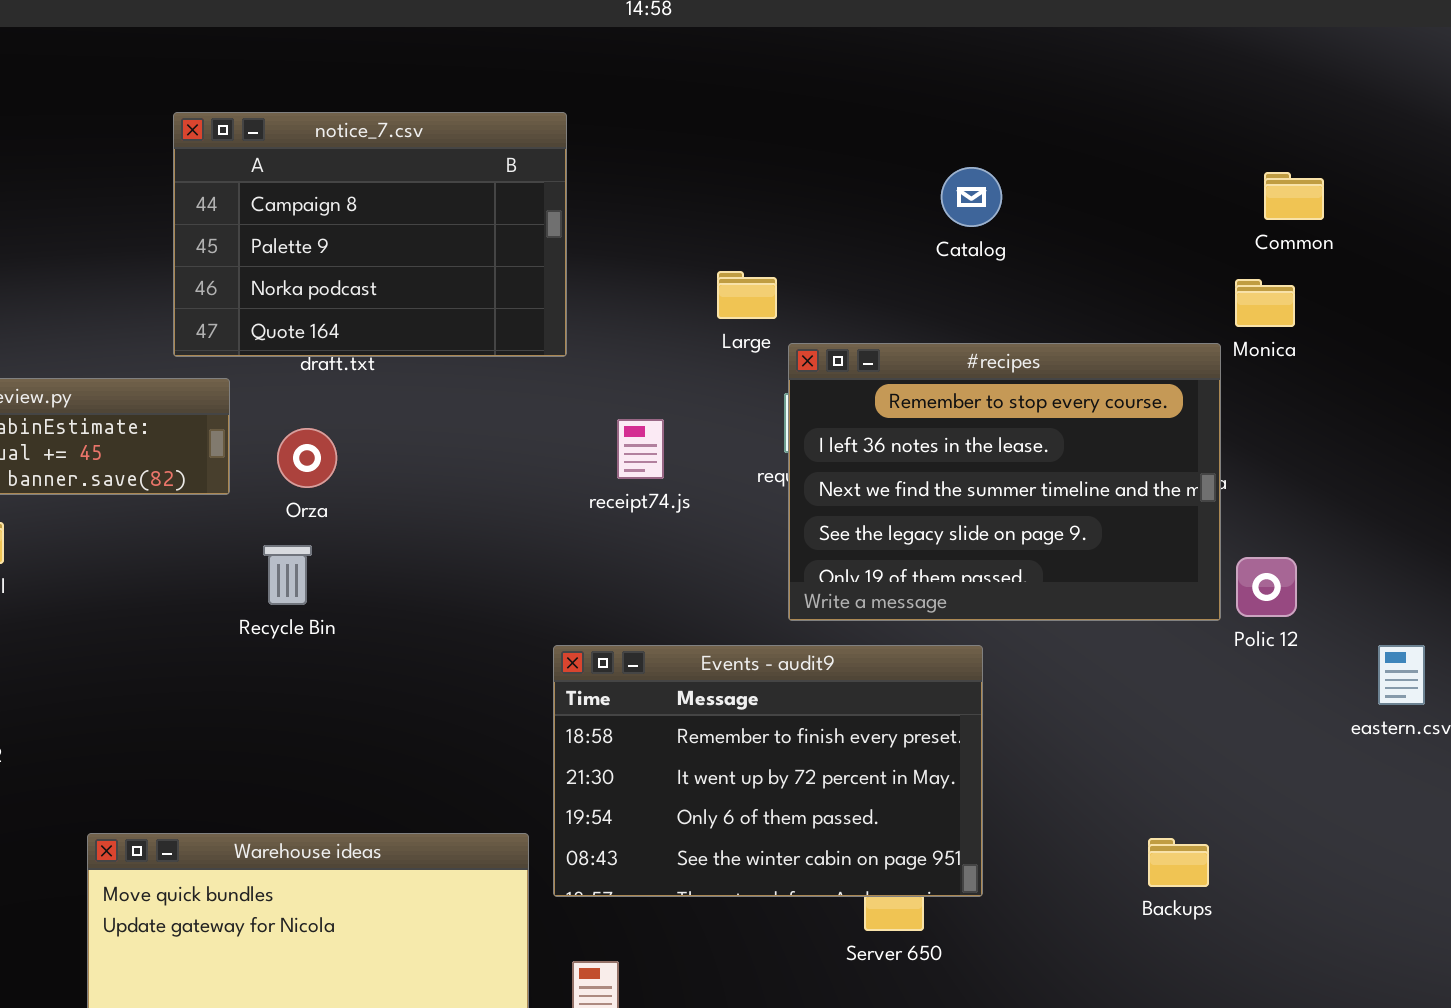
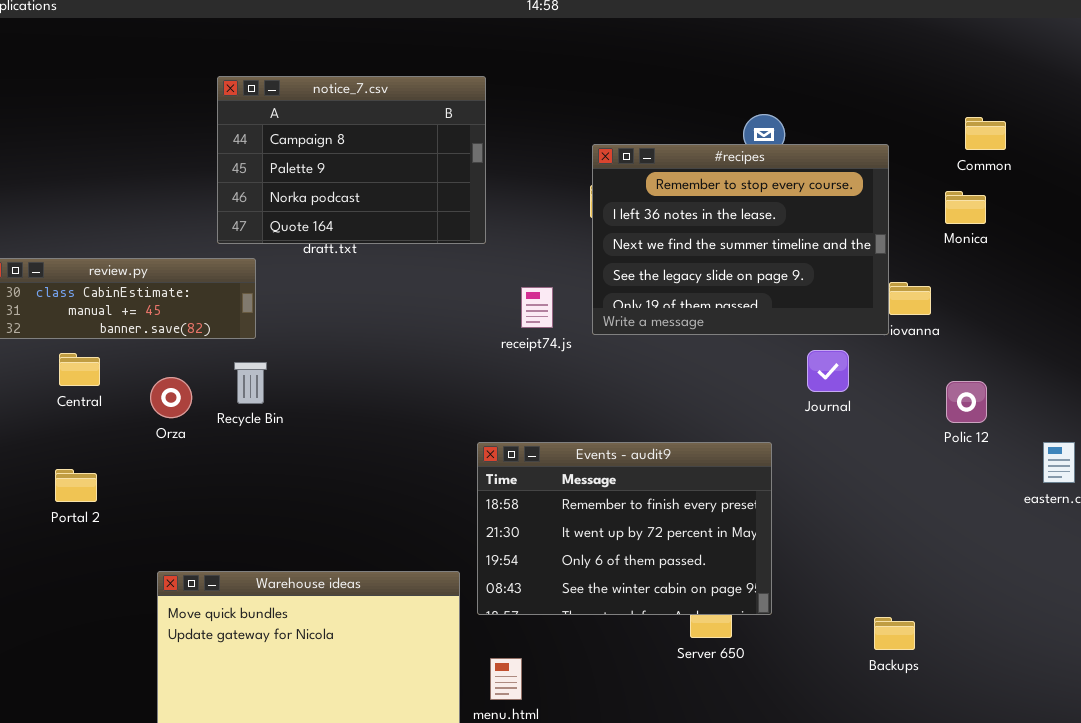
#recipes: [788,343,1221,621] -> [592,144,889,335], moved
Orza: [277,428,337,488] -> [150,377,192,418], moved
Recycle Bin: [263,545,312,605] -> [234,362,267,404], moved
Backups: [1148,838,1209,887] -> [874,617,915,650], moved

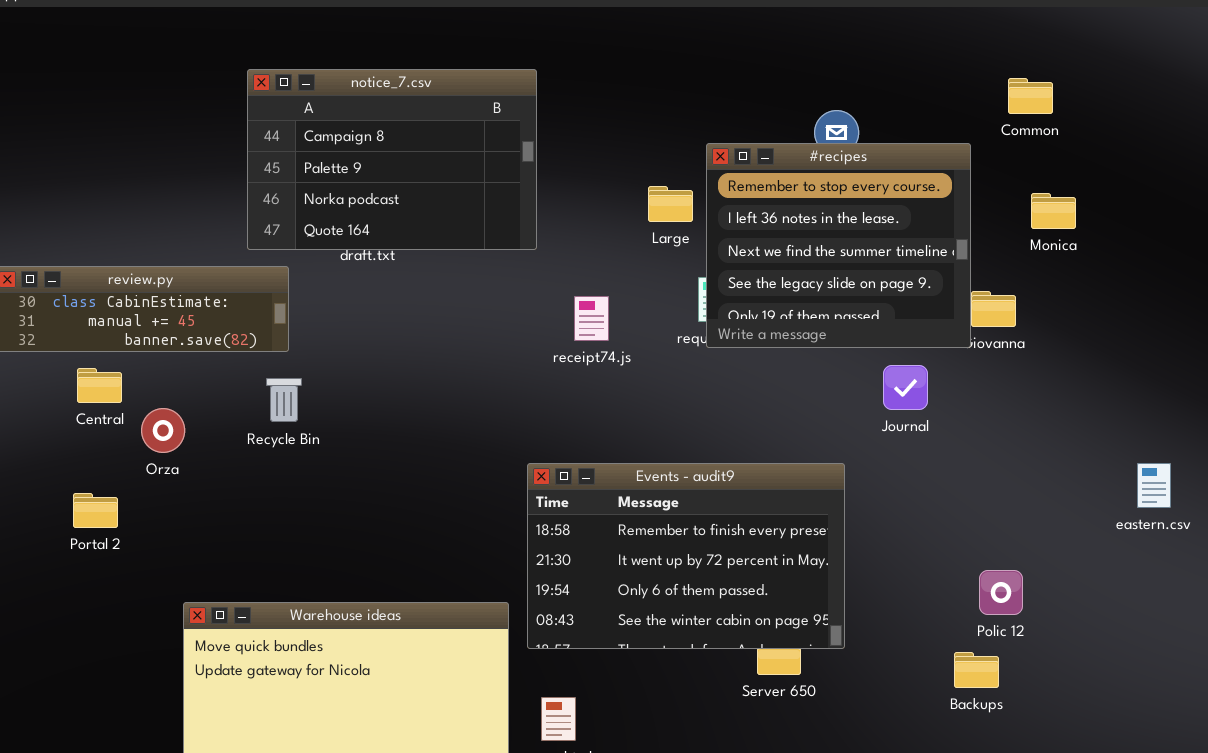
Common: [965,117,1006,150] -> [1008,78,1053,114], moved
#recipes: [592,144,889,335] -> [706,143,971,348], resized
Orza: [150,377,192,418] -> [141,408,185,453], moved
Polic 12: [946,381,987,423] -> [979,570,1023,615], moved

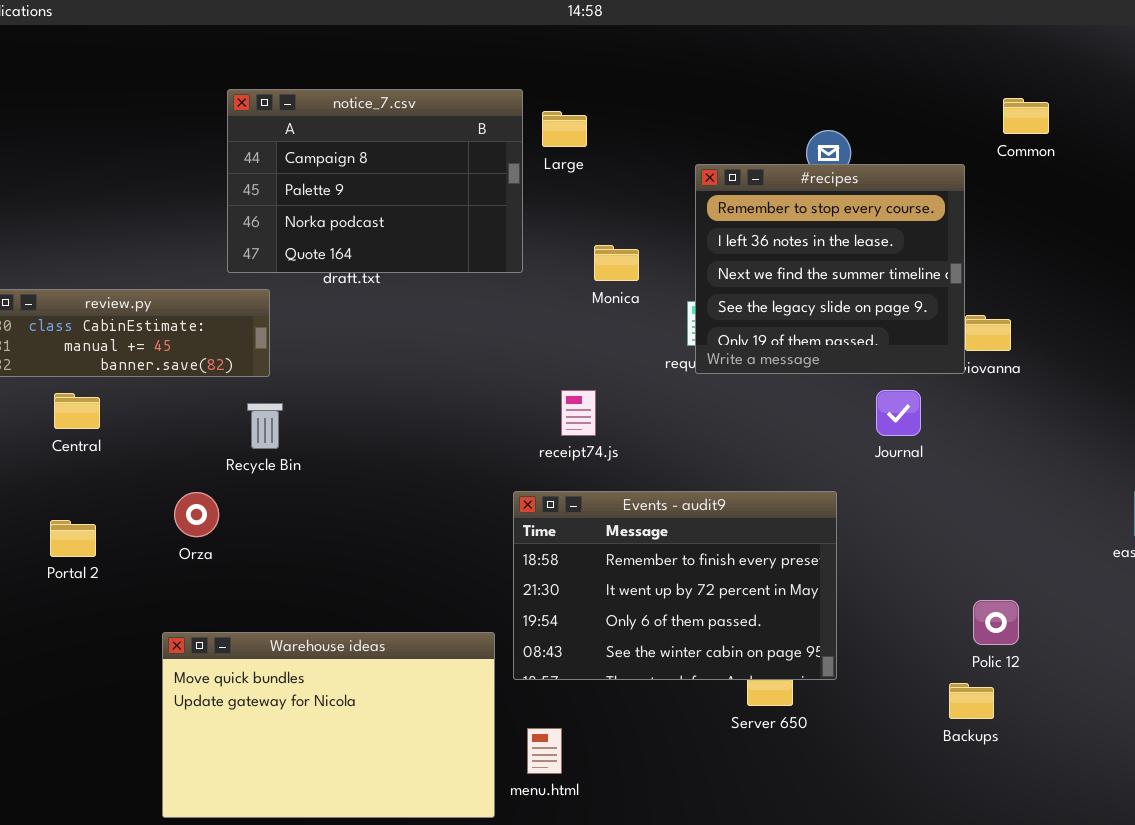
Large: [648,186,693,222] -> [542,111,587,147], moved
Monica: [1031,193,1076,229] -> [594,245,639,281], moved
receipt74.js: [574,296,609,341] -> [561,390,596,436], moved
Orza: [141,408,185,453] -> [174,492,219,537], moved

